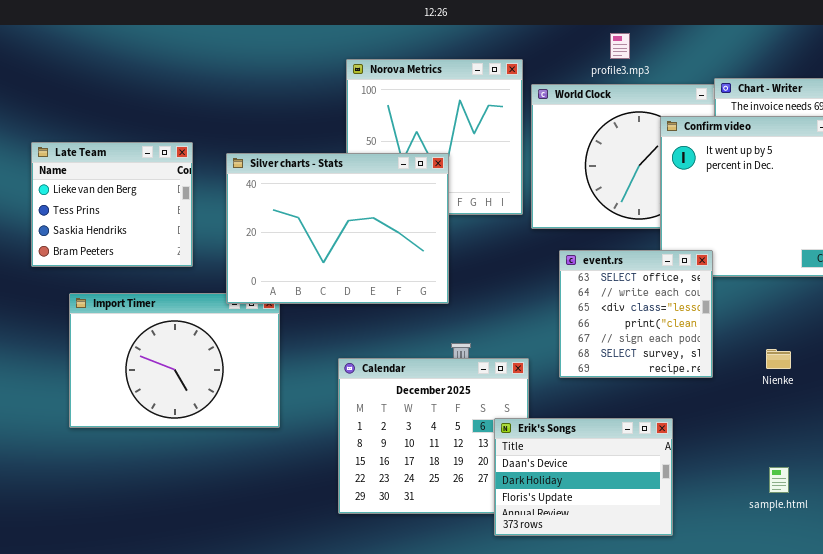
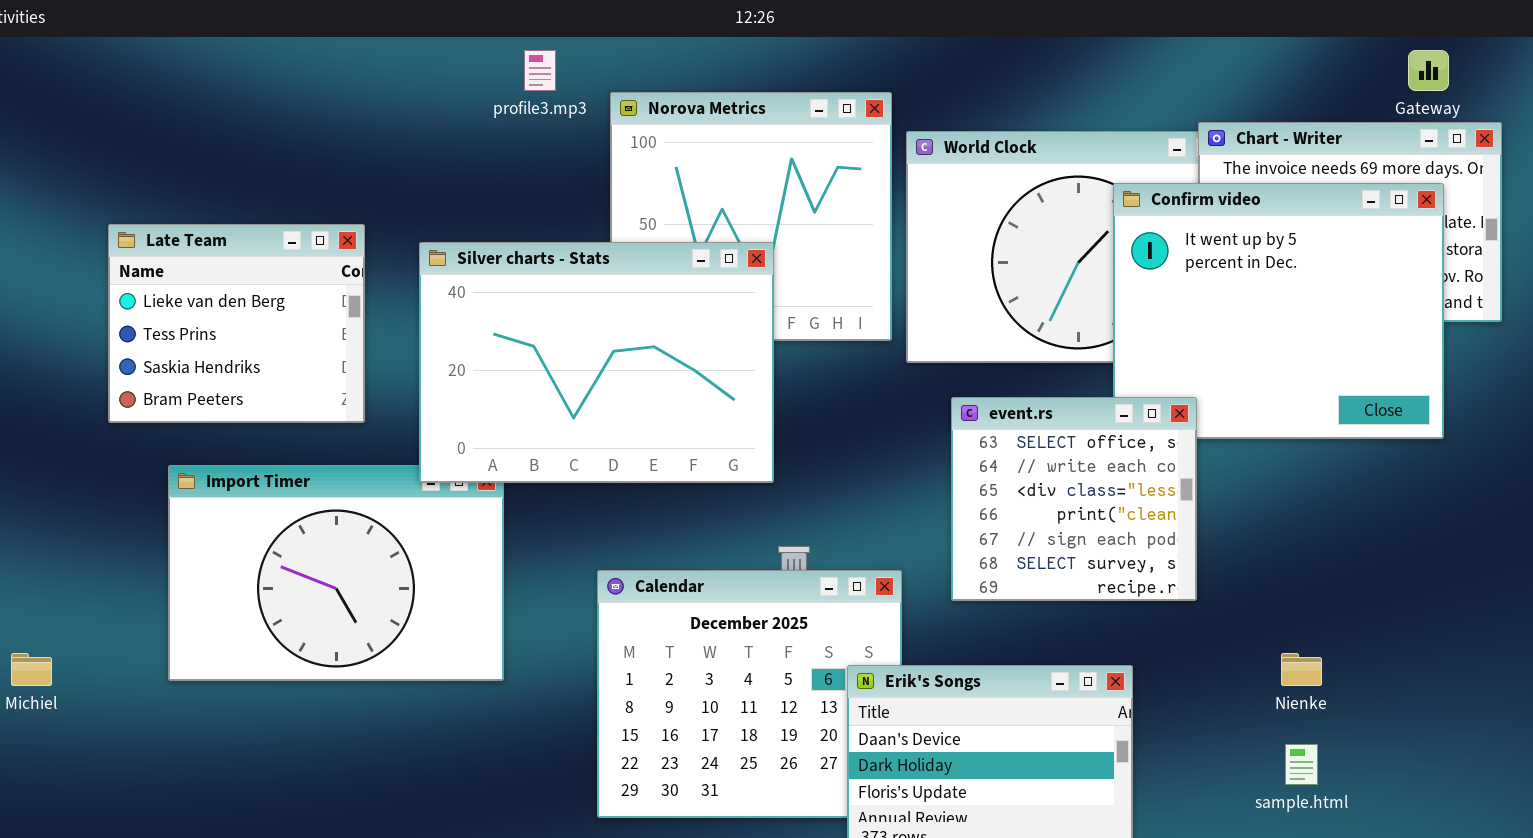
profile3.mp3: [610,33,630,59] -> [524,50,556,91], moved
Nienke: [766,349,791,369] -> [1281,653,1322,686], moved

